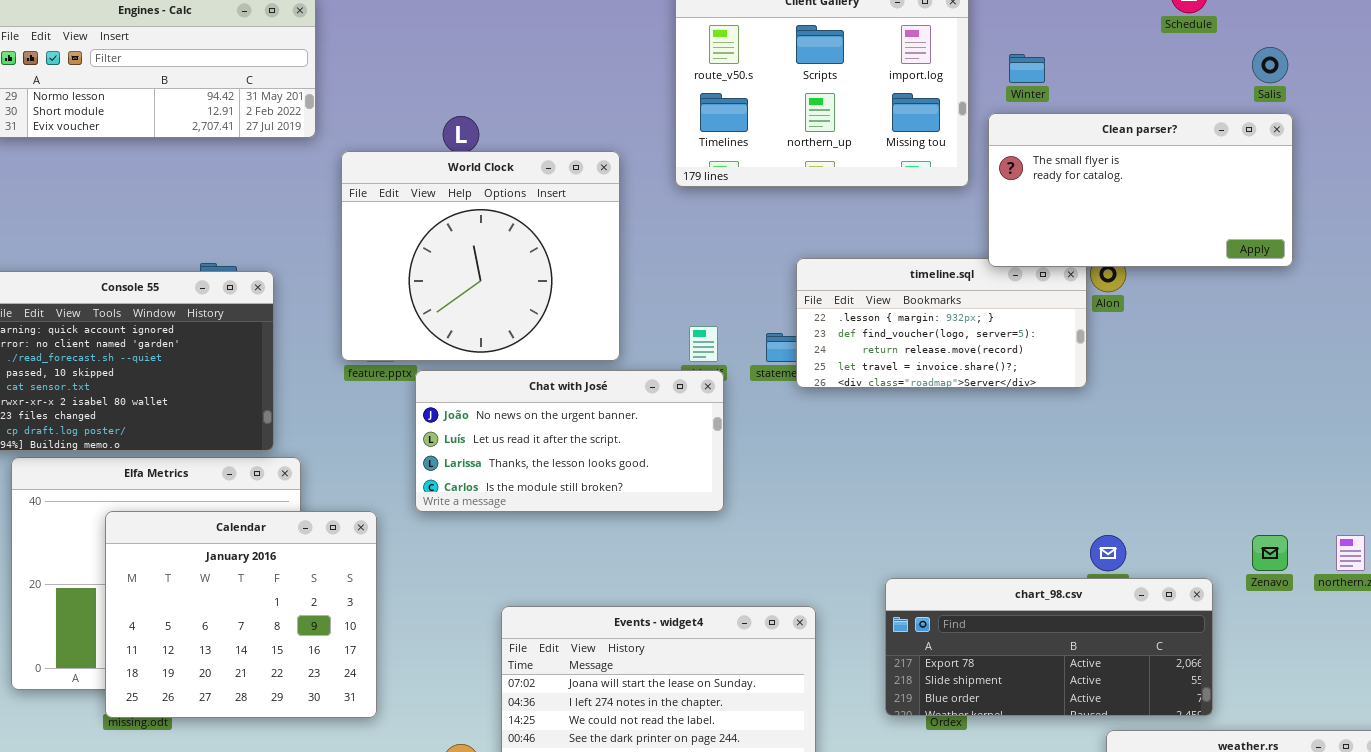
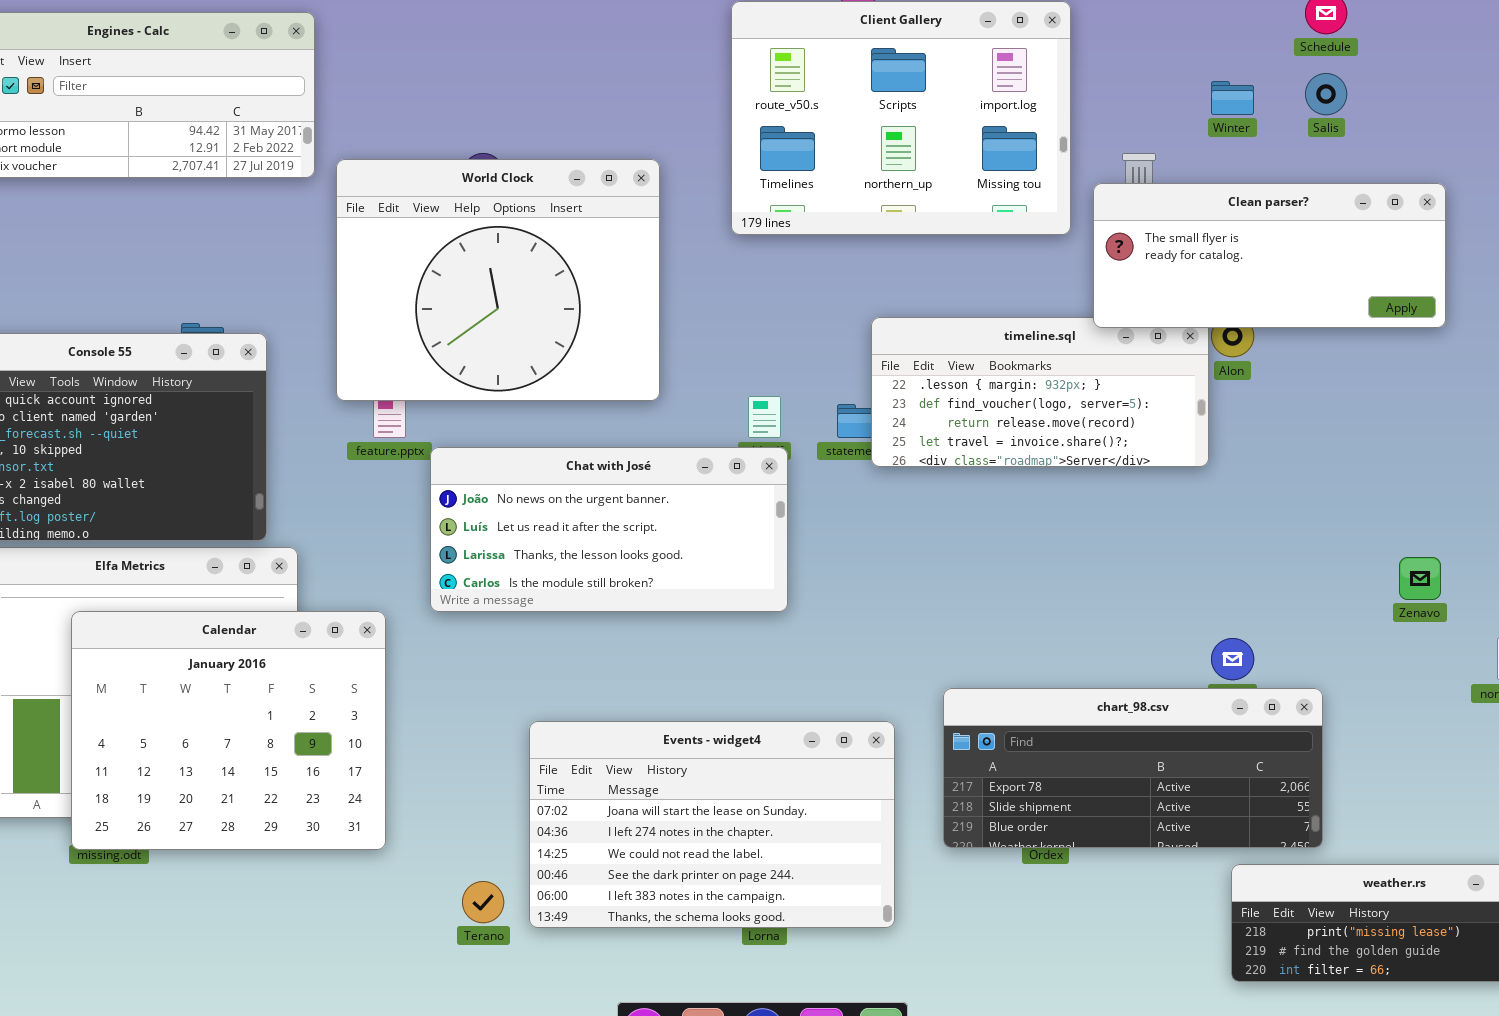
Salis: [1252,47,1288,83] -> [1305,73,1347,115], moved
Winter: [1009,54,1045,83] -> [1211,81,1254,115], moved
Clean parser?: [988,113,1293,267] -> [1093,183,1446,328], resized
World Clock: [341,151,620,361] -> [336,159,660,401], moved
Zenavo: [1252,535,1288,571] -> [1399,557,1441,600], moved
chart_98.csv: [885,578,1213,716] -> [943,688,1323,848], moved

